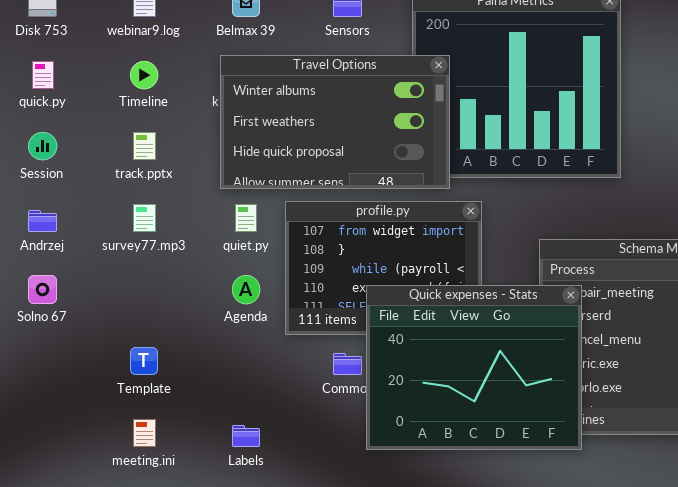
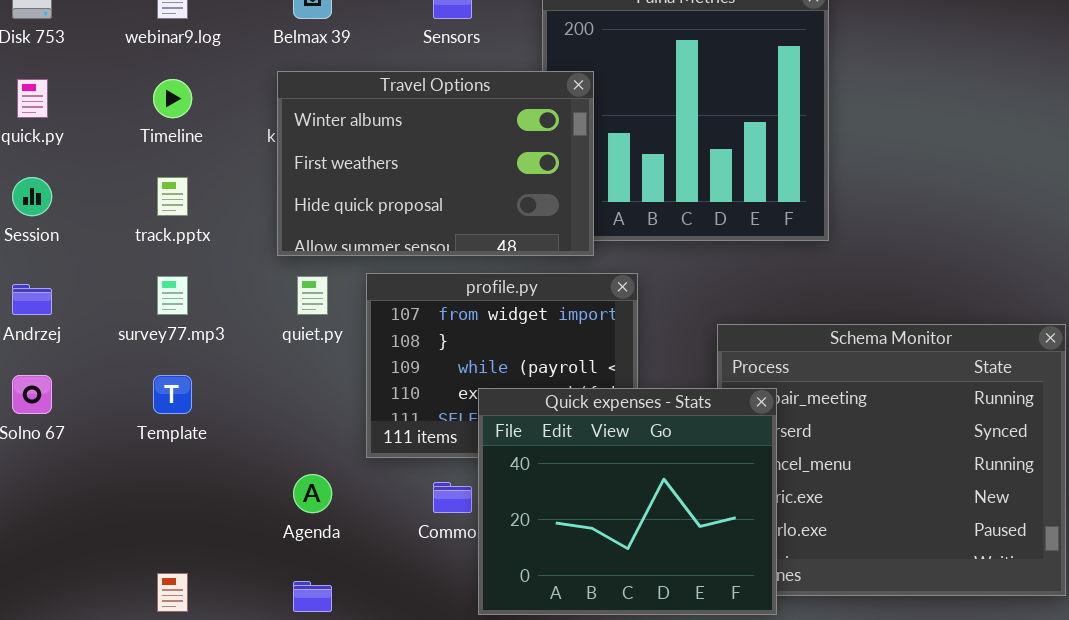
Agenda: [232,275,260,304] -> [293,474,332,513], moved
Template: [130,347,158,375] -> [153,375,192,414], moved

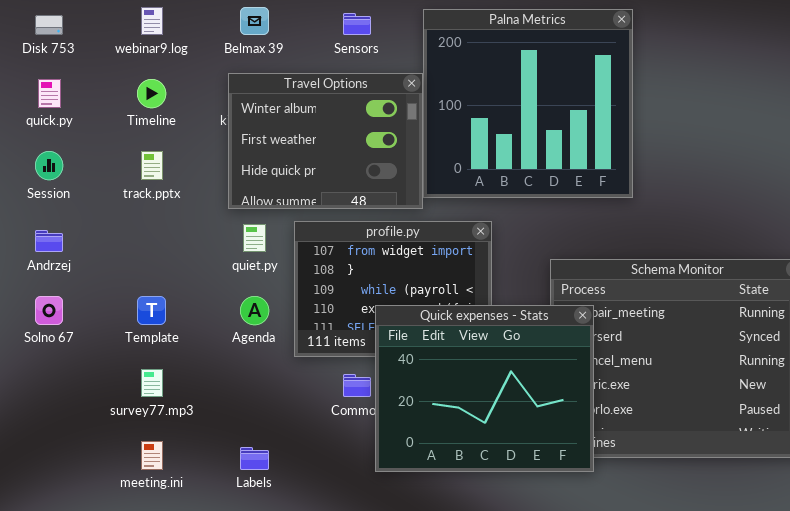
Travel Options: [277,71,594,256] -> [228,73,423,209], resized
survey77.mp3: [157,276,188,315] -> [141,369,163,397], moved
Agenda: [293,474,332,513] -> [240,296,269,325], moved

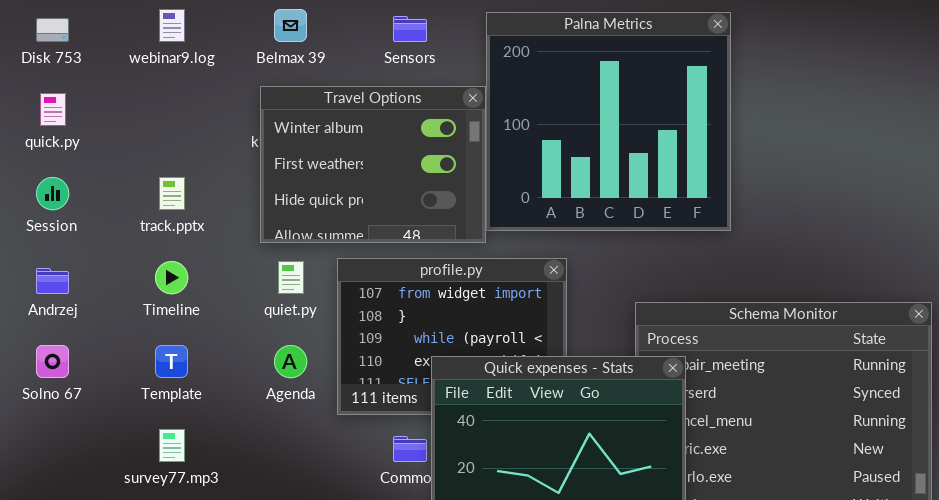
Timeline: [137,79,166,108] -> [155,261,188,294], moved

